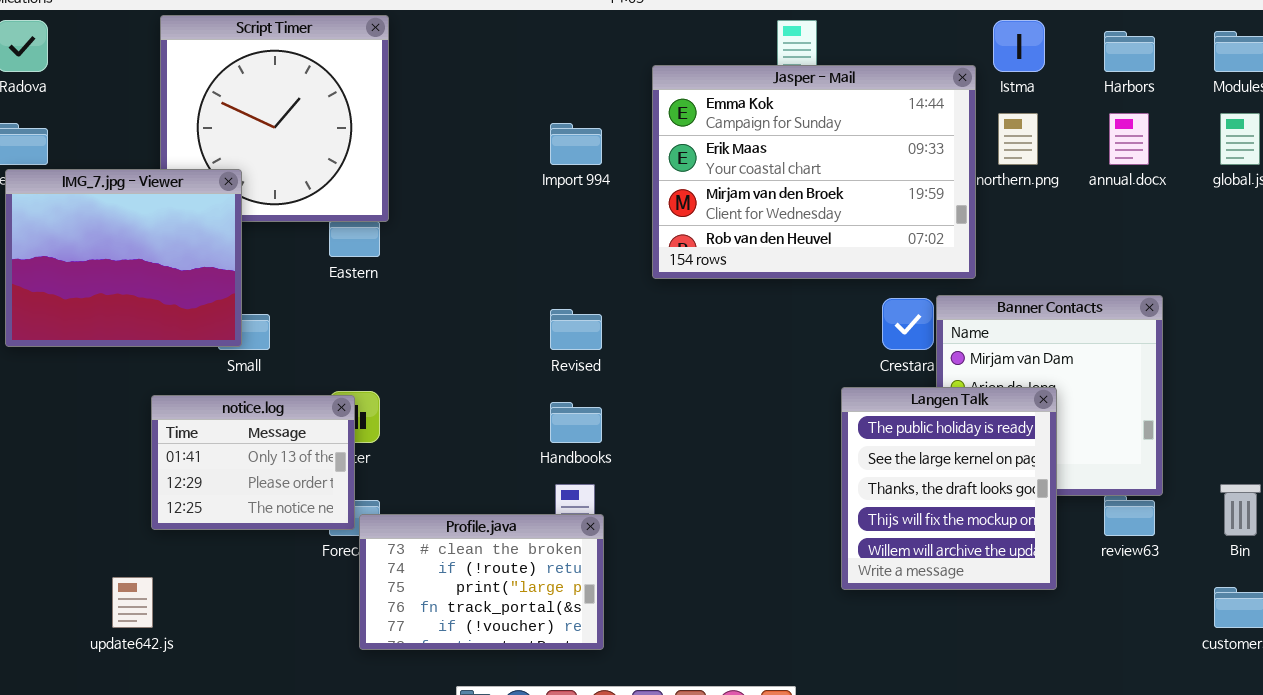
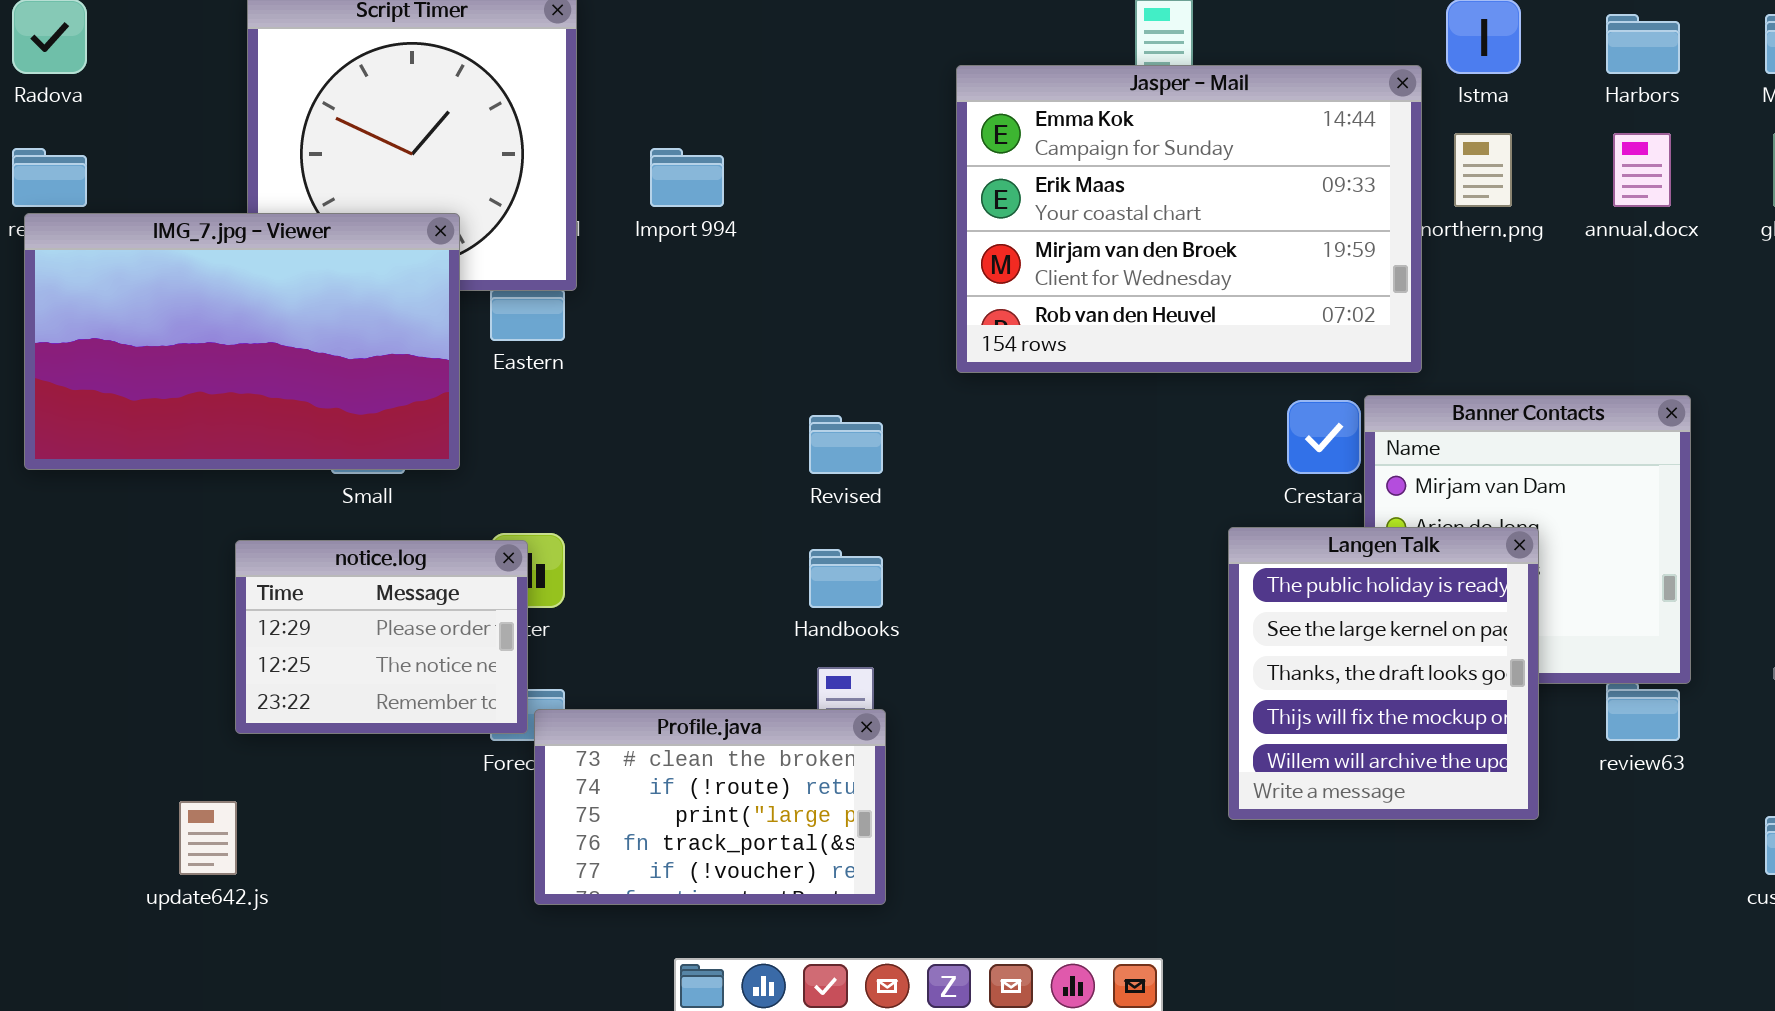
Import 994: [550,123,602,165] -> [650,148,724,207], moved
IMG_7.jpg - Viewer: [5,169,242,347] -> [24,213,460,470], resized
notice.log: [151,395,355,530] -> [235,540,528,734], scrolled down 1 row

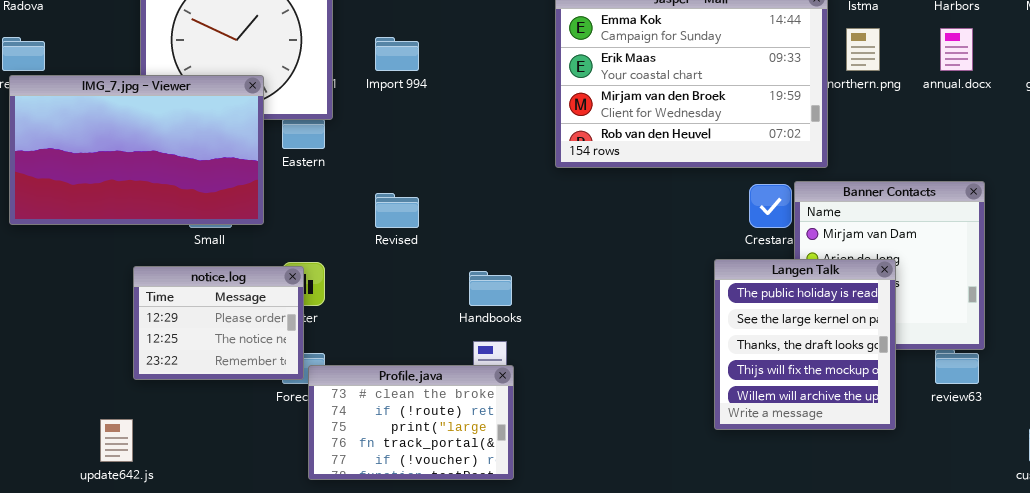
Revised: [809,415,883,474] -> [375,193,419,228], moved

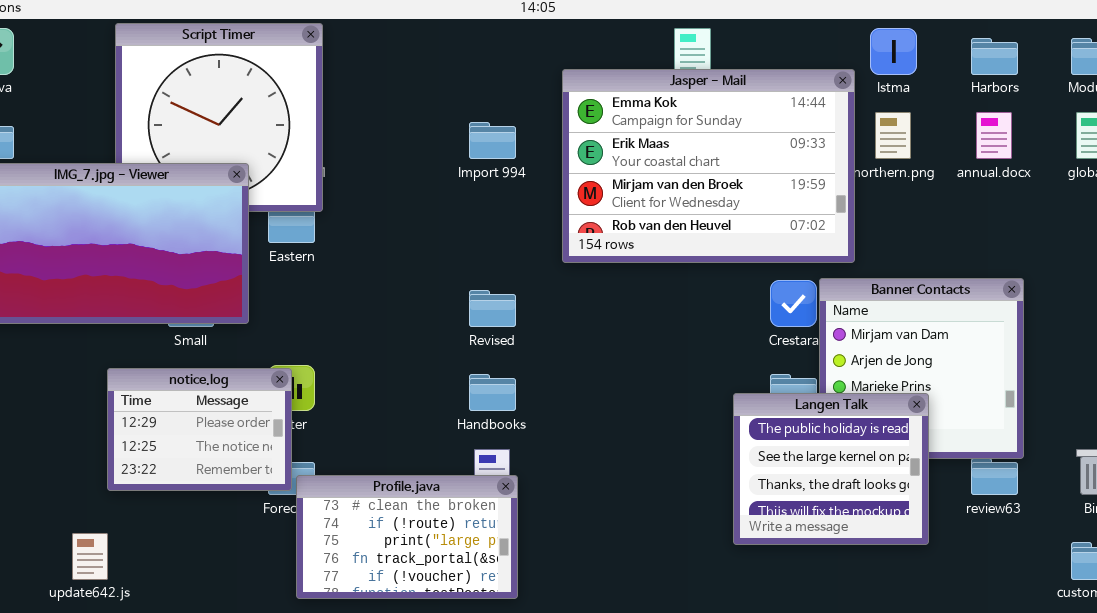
Import 994: [375,37,419,71] -> [469,122,516,159], moved
Revised: [375,193,419,228] -> [469,290,516,327], moved
Langen Talk: [714,259,896,430] -> [733,393,929,545], resized

